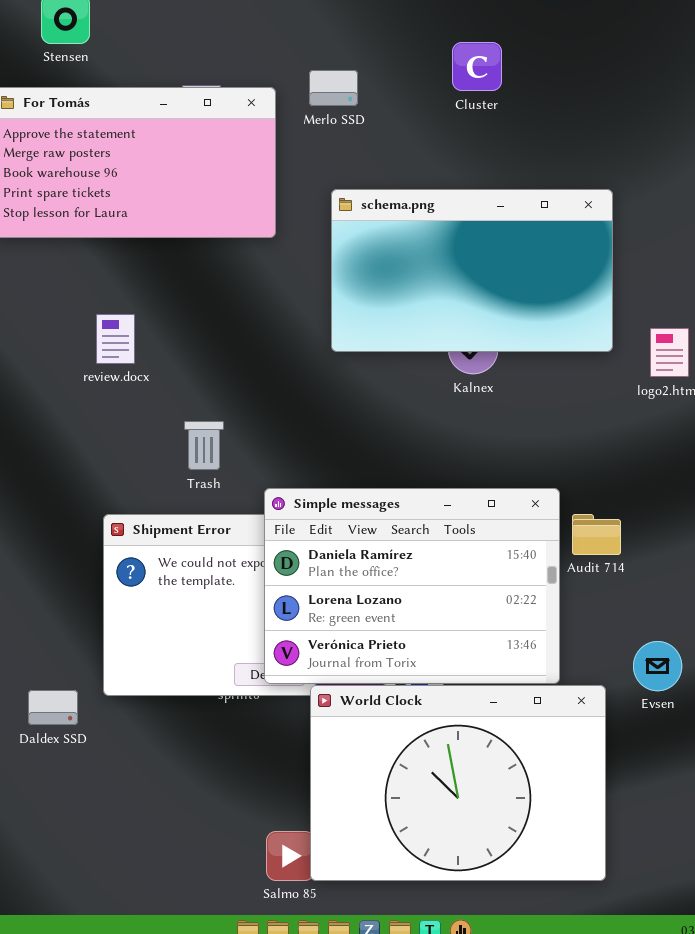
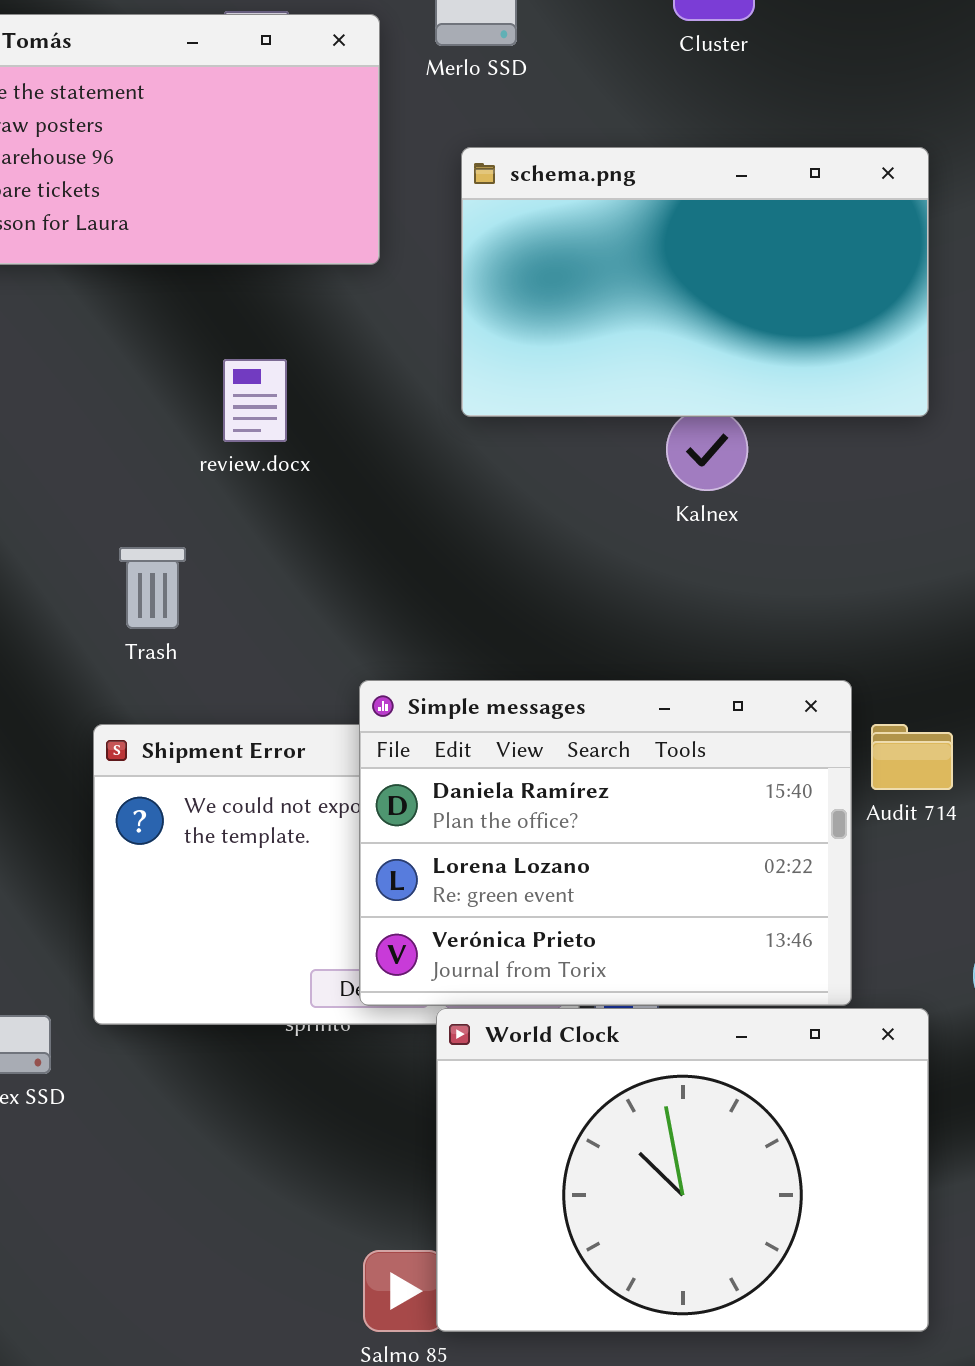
schema.png: [331,189,613,352] -> [461,147,929,417], moved
review.docx: [96,314,135,364] -> [223,359,287,442], moved
Trash: [184,421,224,470] -> [119,547,186,629], moved

